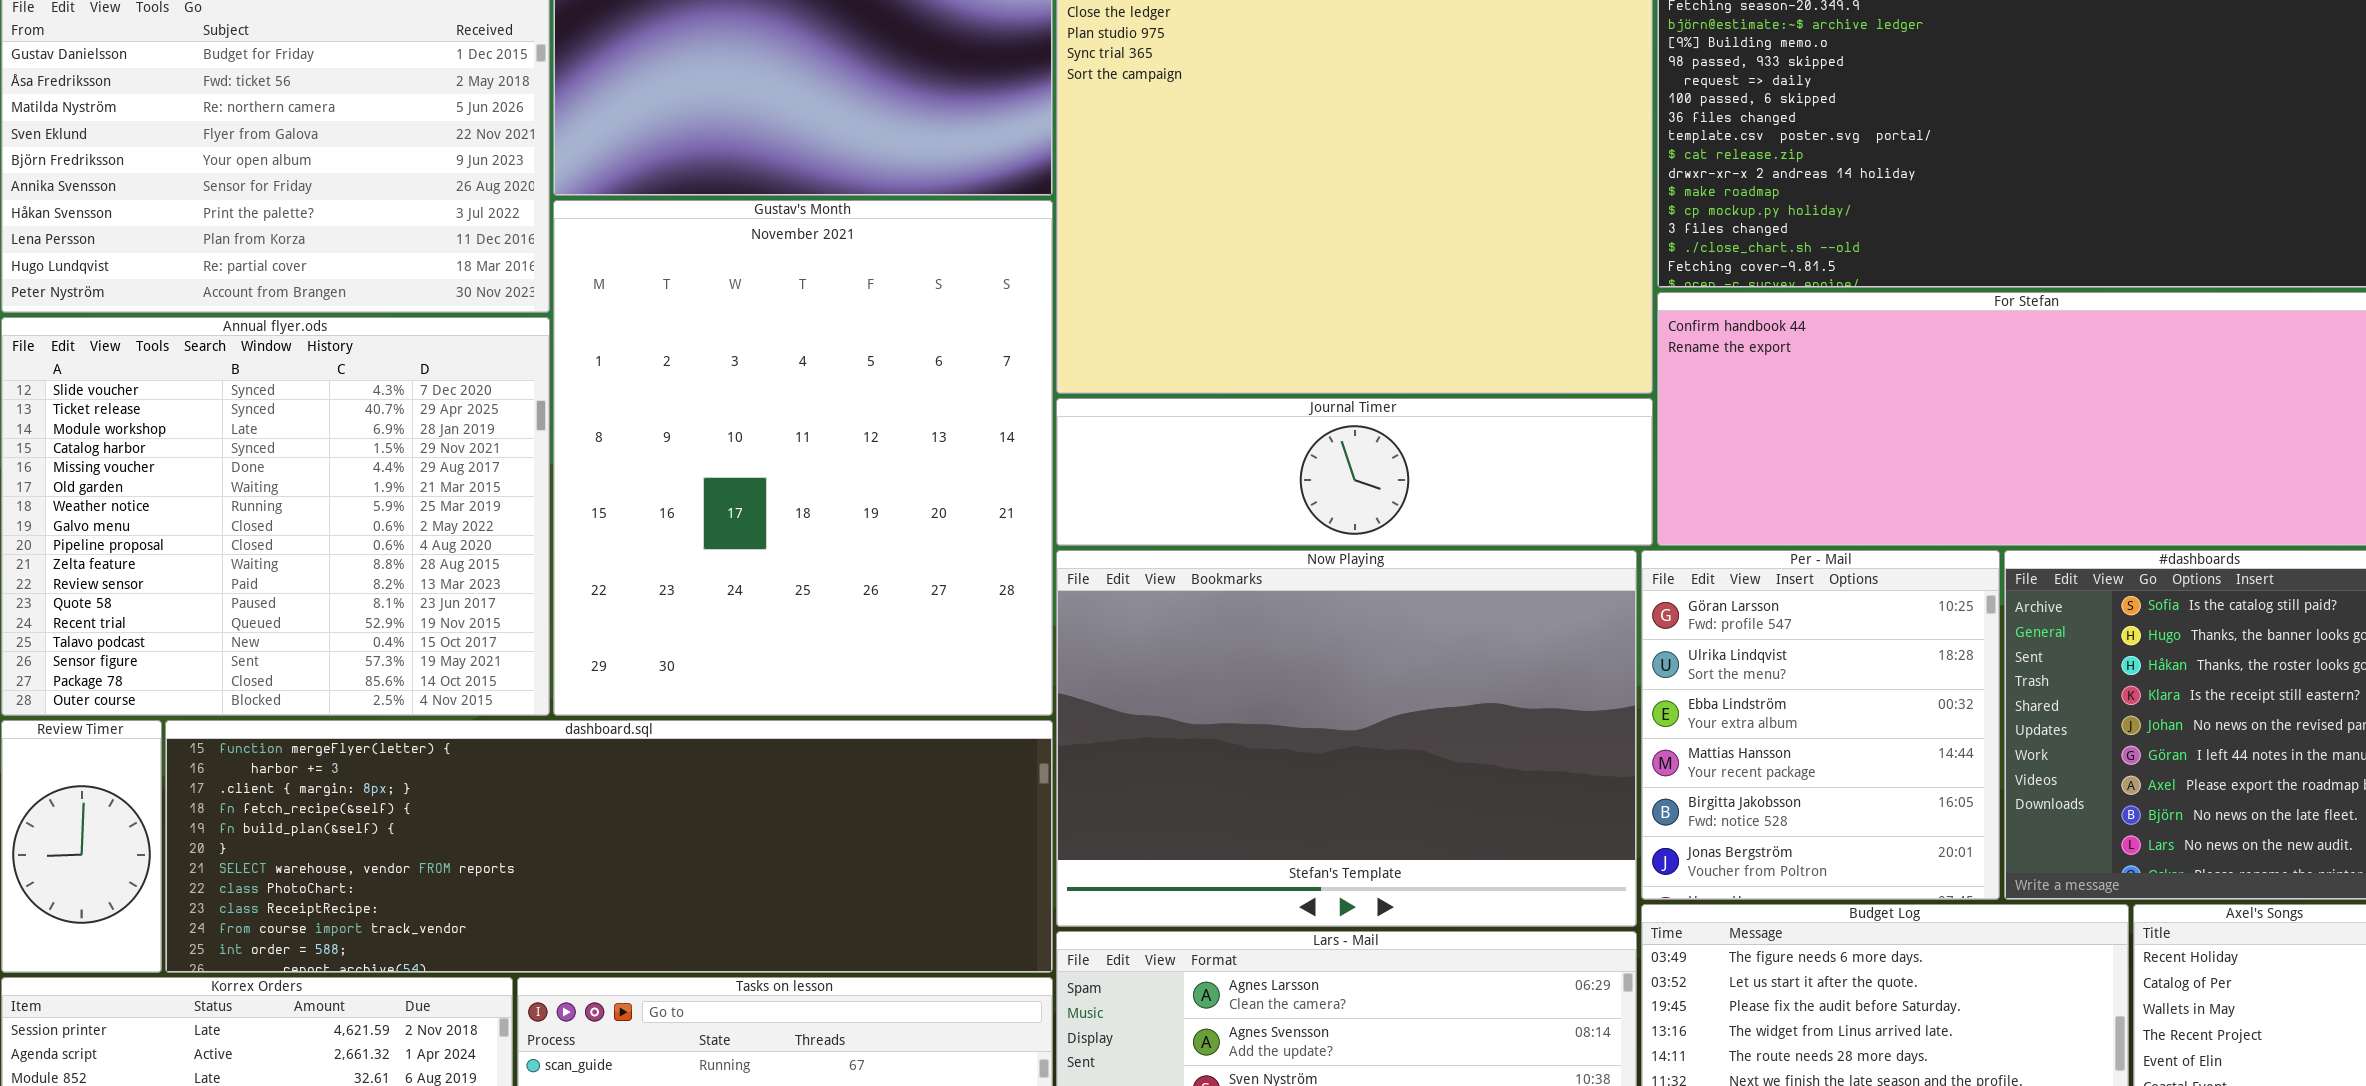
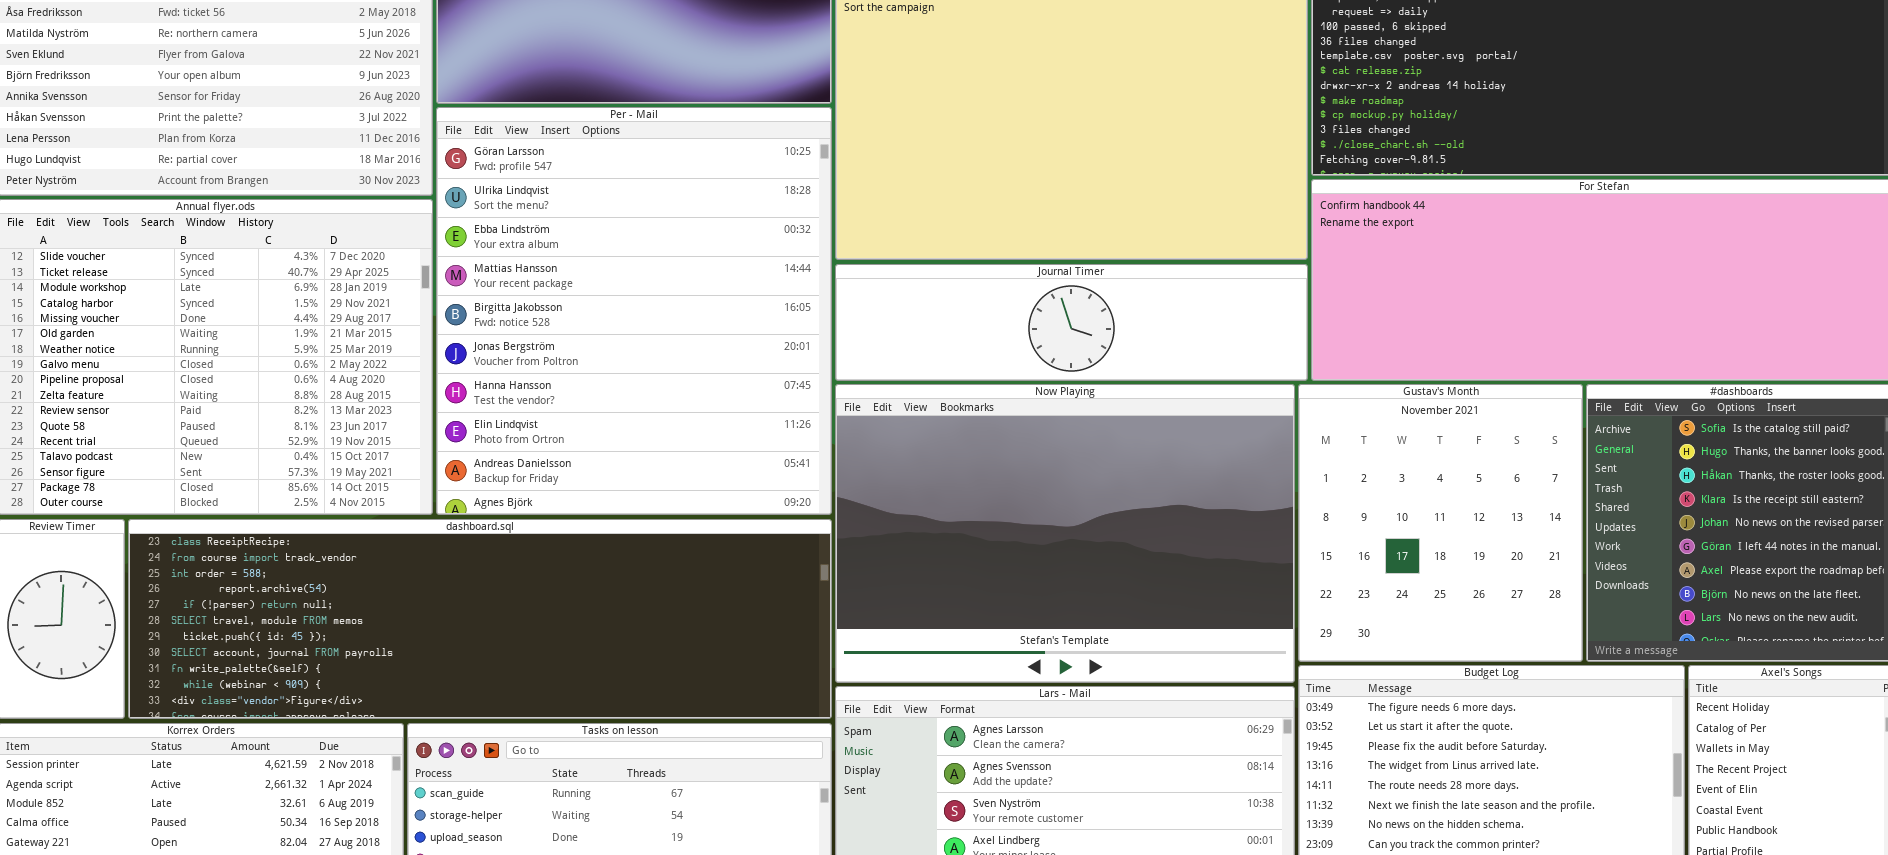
Gustav's Month: [553,200,1053,716] -> [1298,384,1583,662], moved, resized
Per - Mail: [1641,550,2000,900] -> [436,107,832,515], moved, resized
dashboard.sql: [165,720,1053,973] -> [128,519,832,719], scrolled down 8 rows

